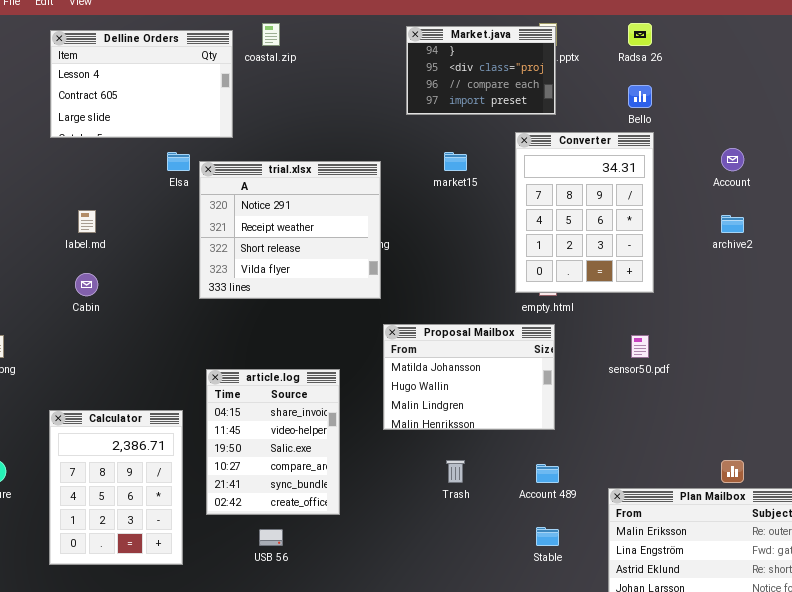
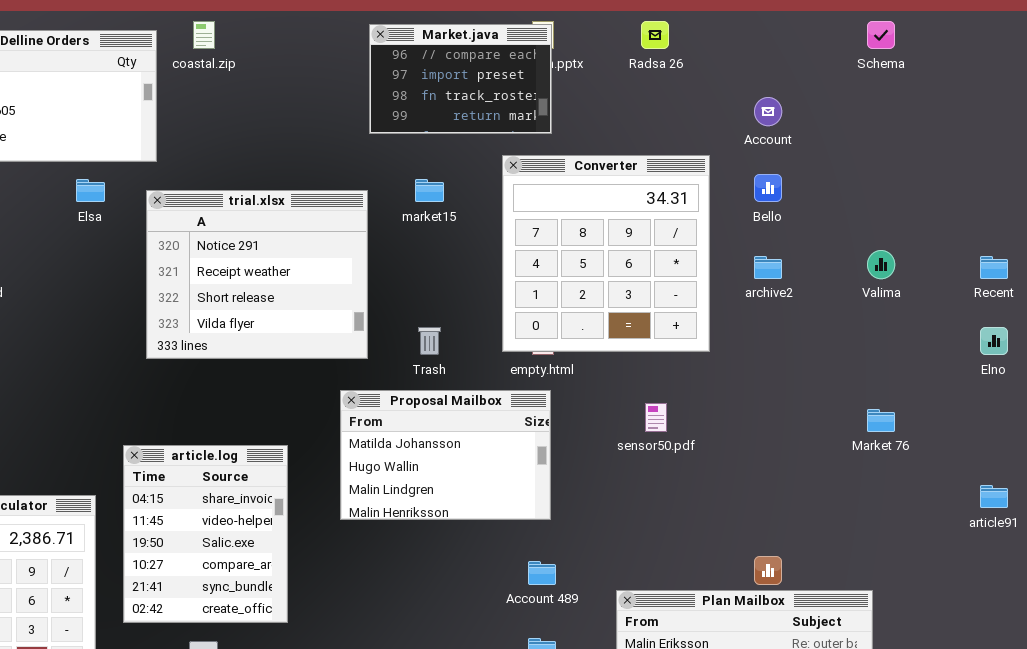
Market.java: [406,26,556,115] -> [369,24,552,134], scrolled down 2 rows
Bello: [628,85,652,108] -> [754,174,782,202], moved
Converter: [515,132,654,293] -> [502,155,710,352], resized
Account: [721,148,744,171] -> [754,97,782,126], moved
trial.xlsx: [199,161,381,299] -> [146,190,368,359], moved
Trash: [446,460,465,483] -> [418,327,441,355], moved

